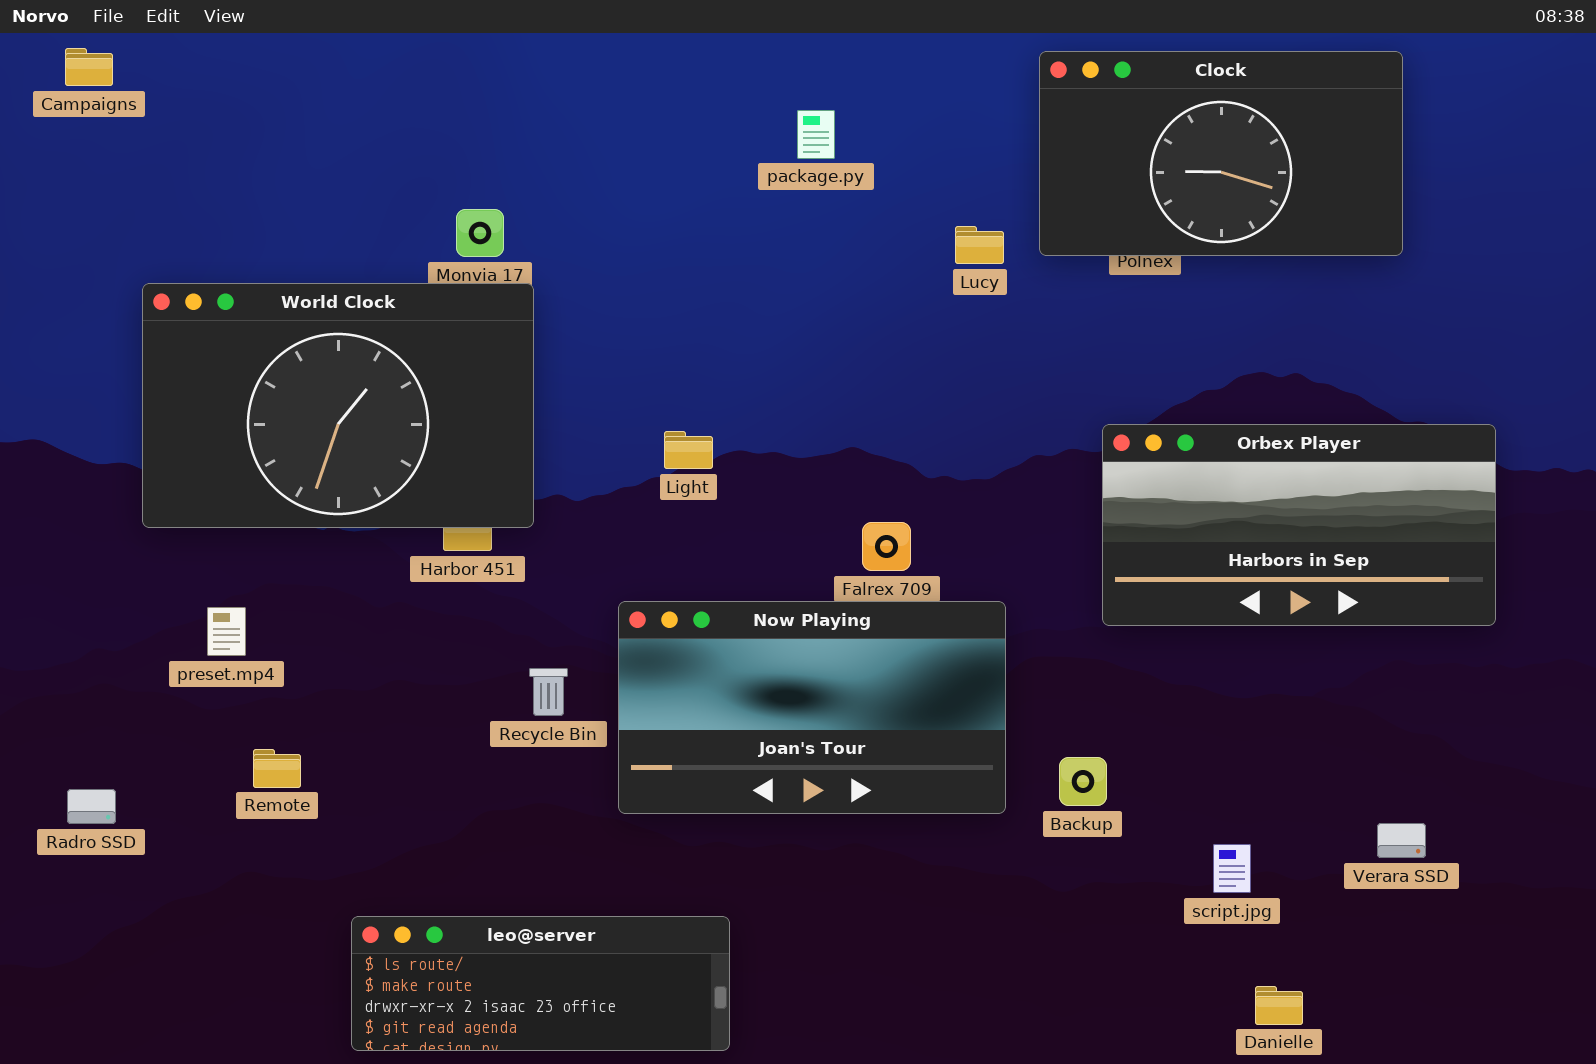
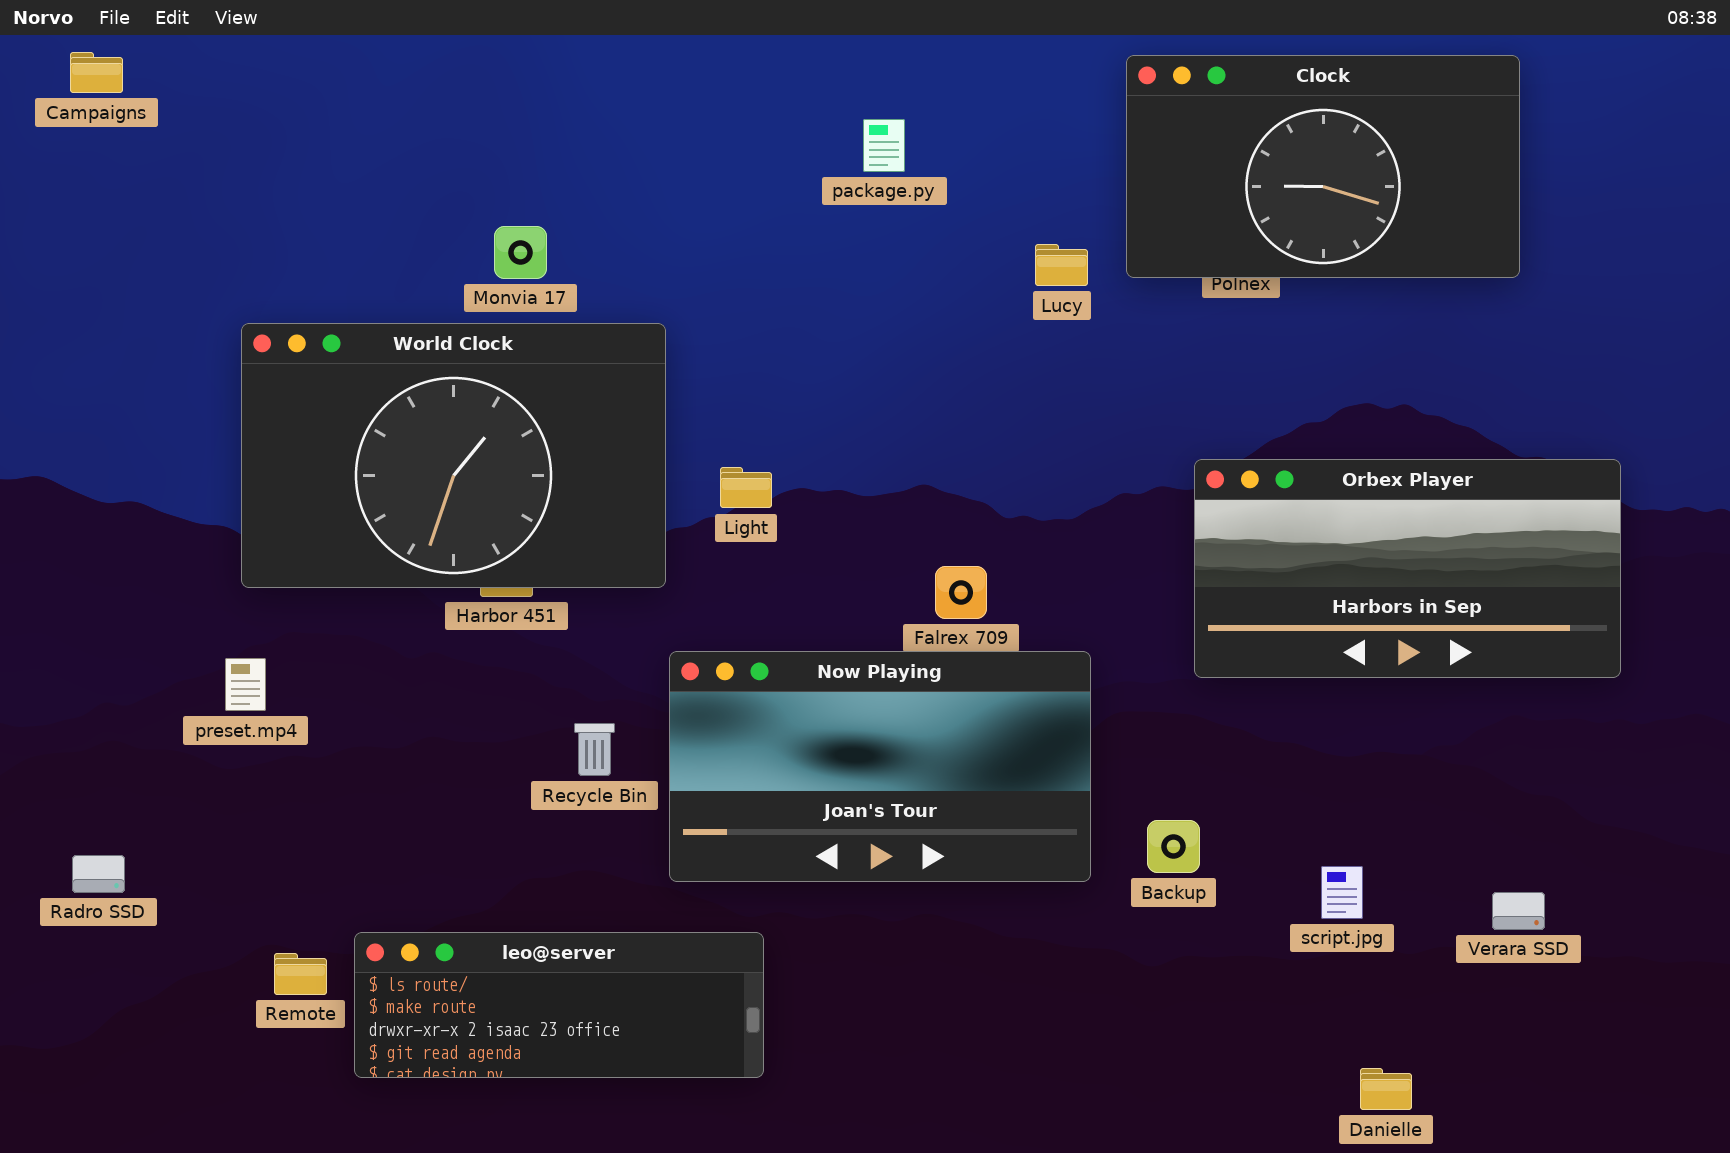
World Clock: [142,283,534,528] -> [241,323,666,588], moved
Remote: [253,749,301,788] -> [274,953,327,995], moved
script.jpg: [1213,844,1251,893] -> [1321,866,1363,919], moved
leo@server: [351,916,730,1051] -> [354,932,764,1078], moved

